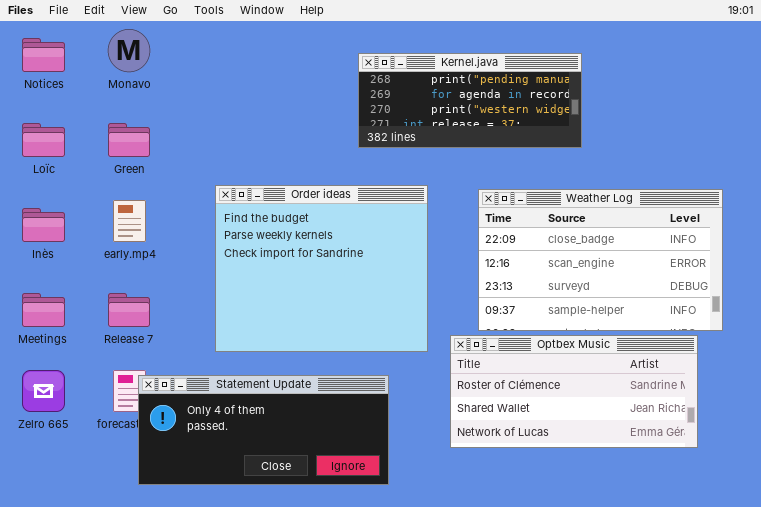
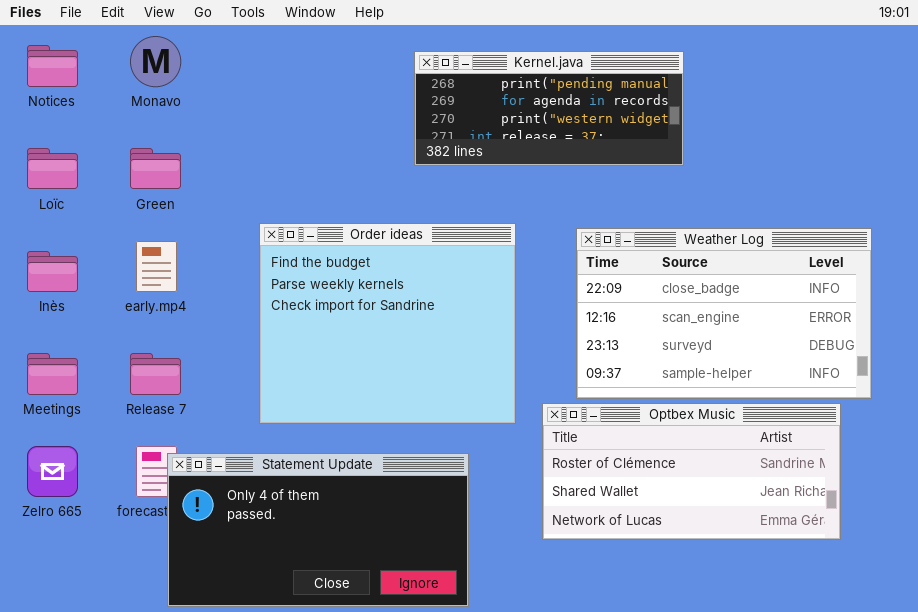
Kernel.java: [358,53,582,148] -> [414,51,684,166], moved
Statement Update: [138,375,389,485] -> [167,453,469,607], resized

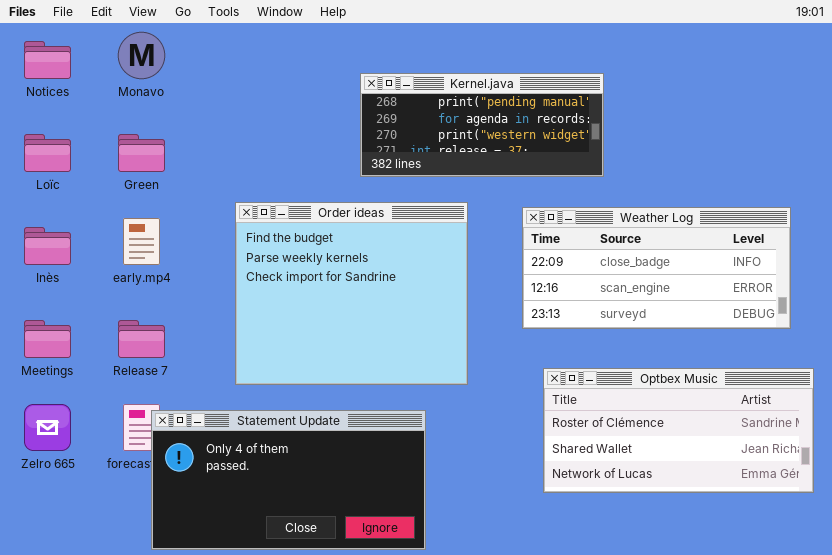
Kernel.java: [414,51,684,166] -> [360,73,604,177], moved
Weather Log: [576,228,872,399] -> [522,207,791,329], resized
Optbex Music: [542,403,841,540] -> [543,368,814,493], moved

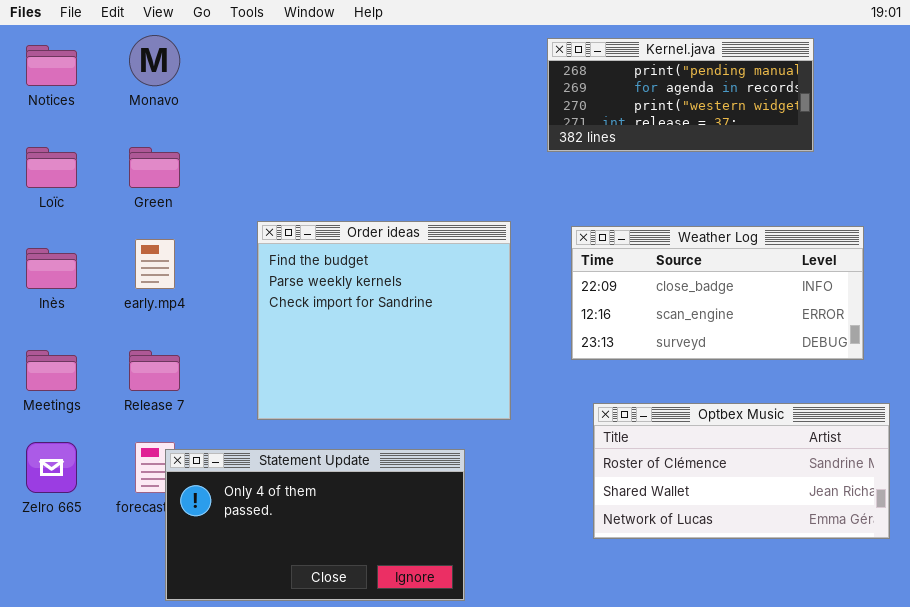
Kernel.java: [360,73,604,177] -> [547,38,814,152], moved

